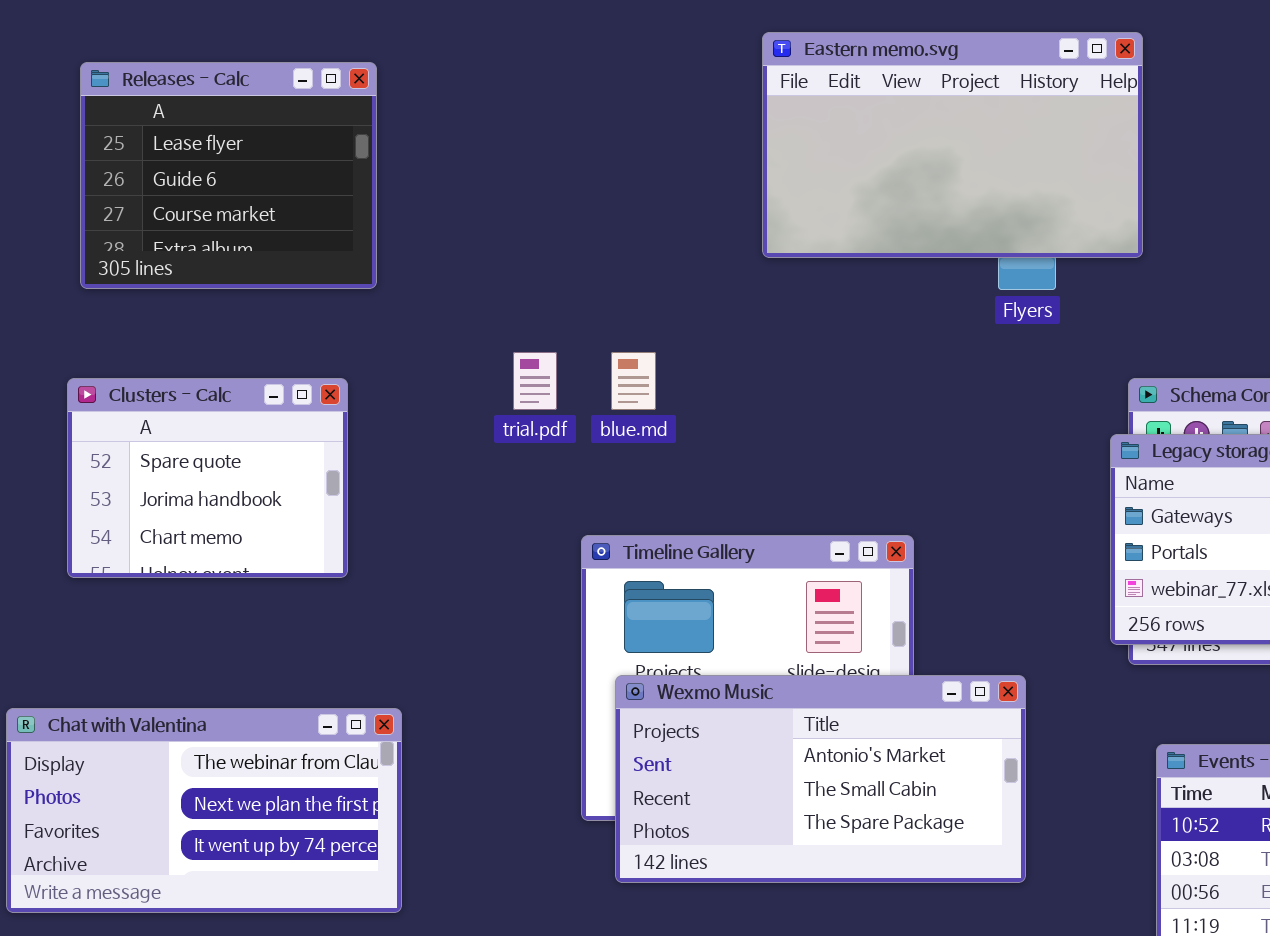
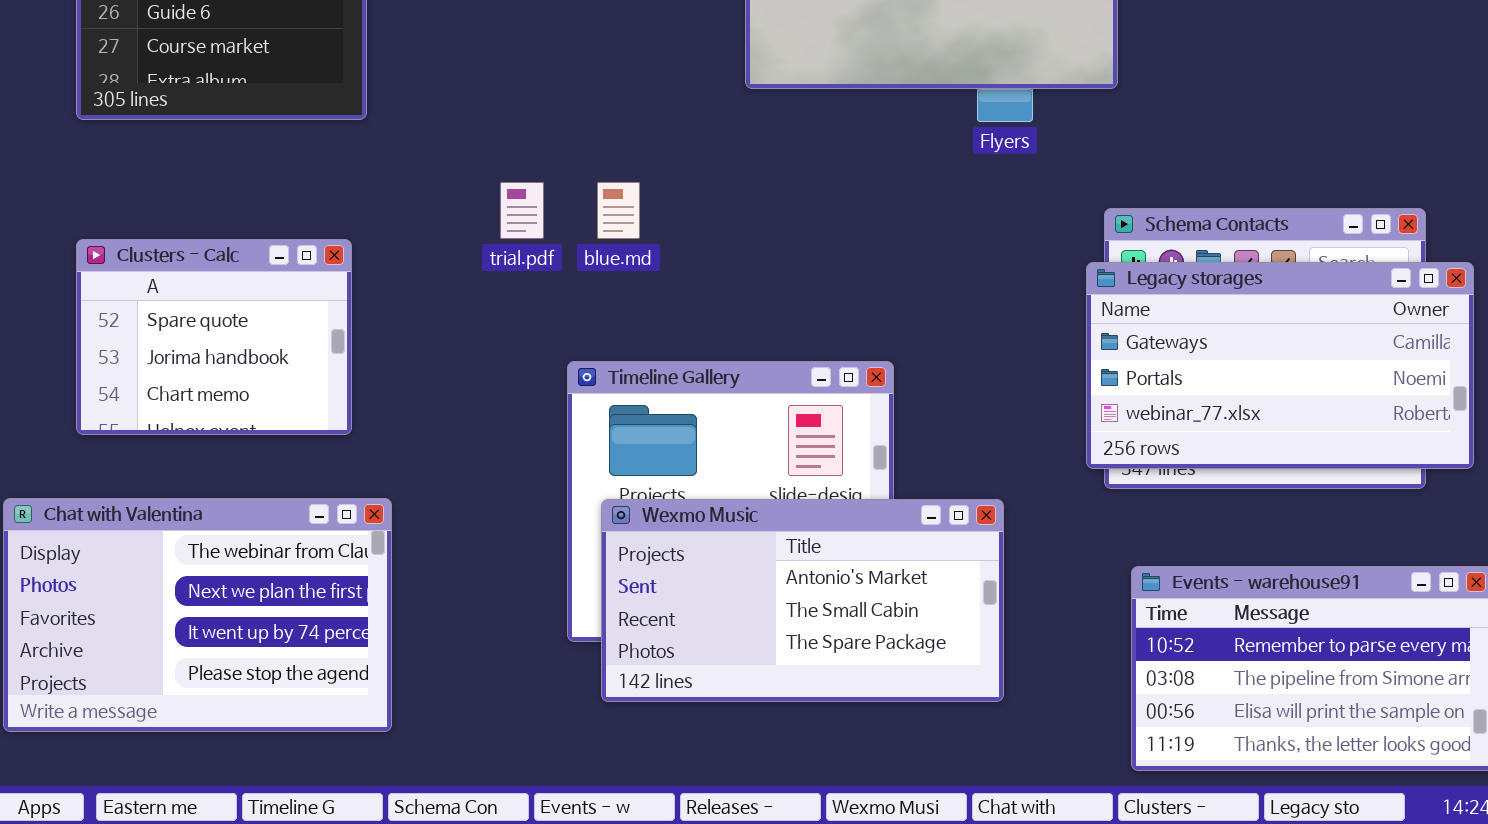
Clusters - Calc: [67,378,348,578] -> [76,239,352,435], moved
Chat with Valentina: [6,708,402,913] -> [3,498,392,732], resized

